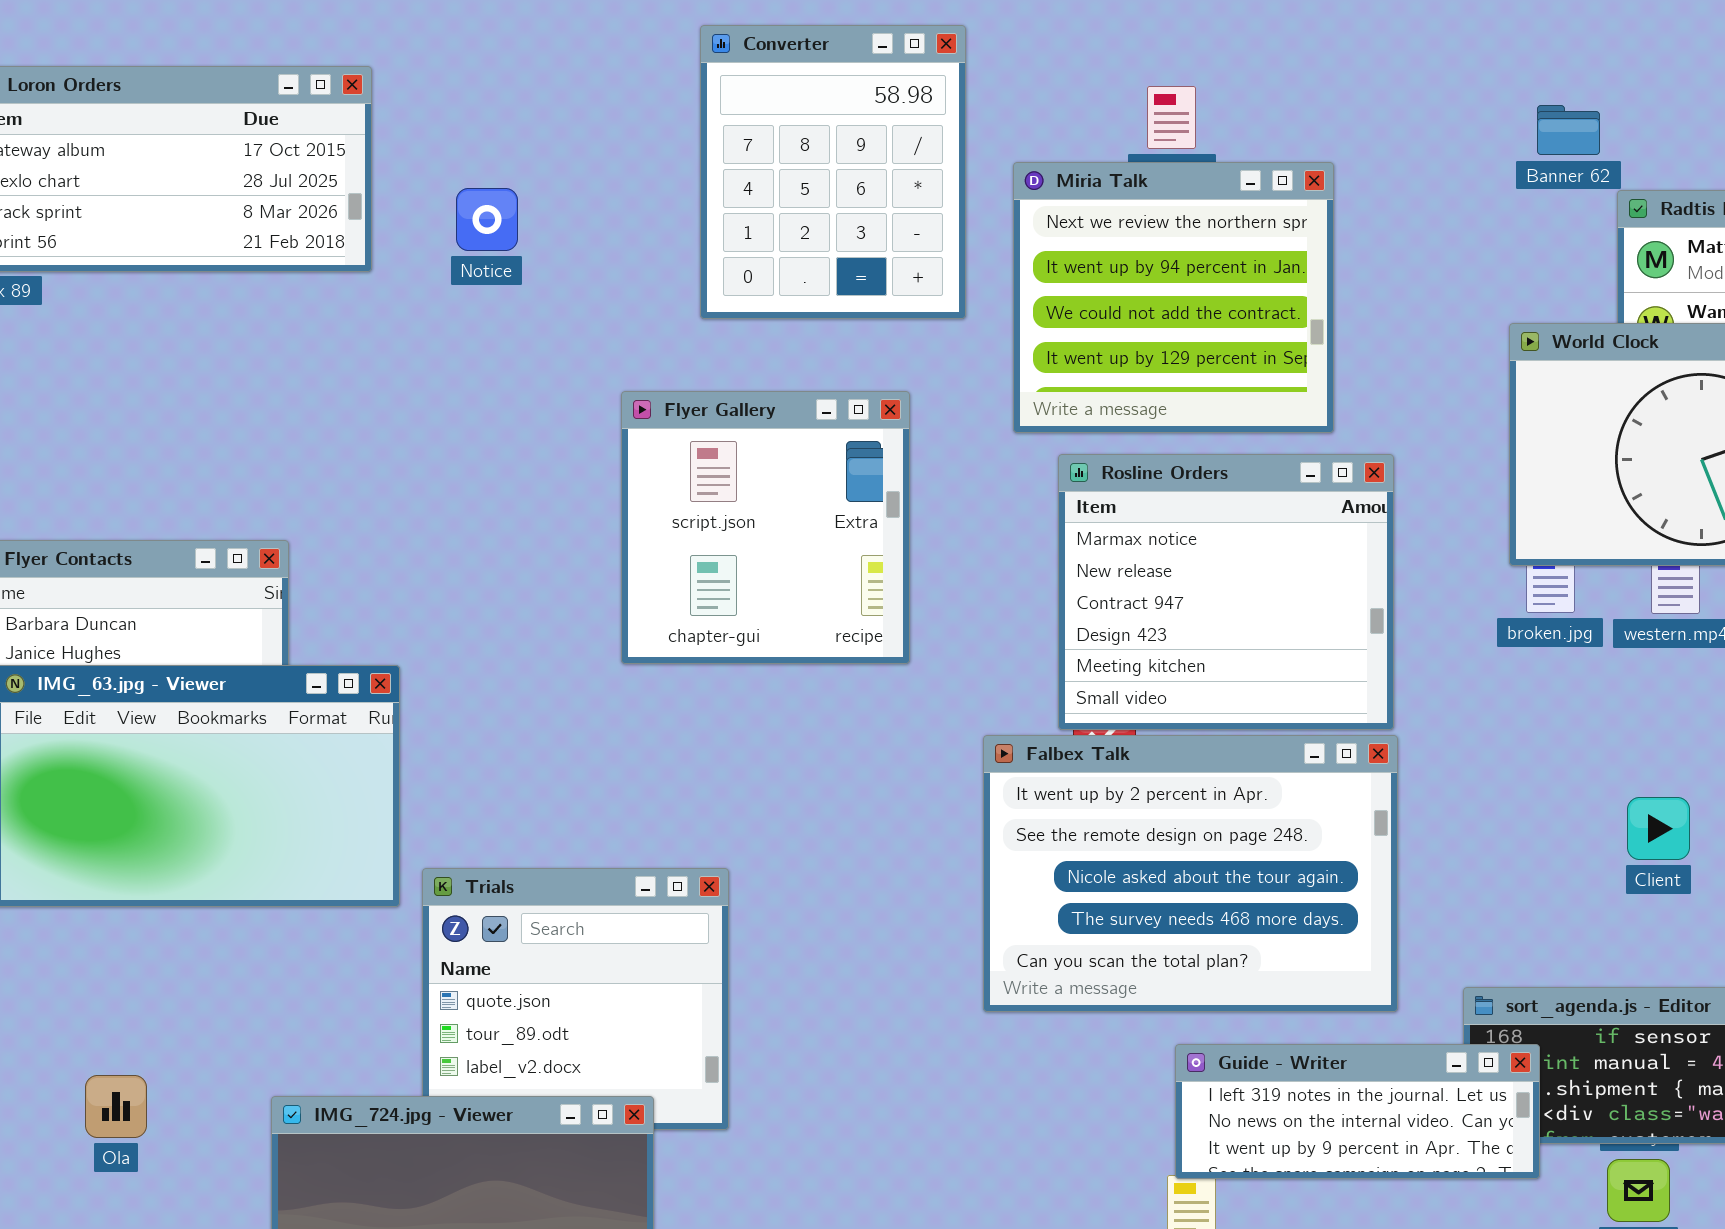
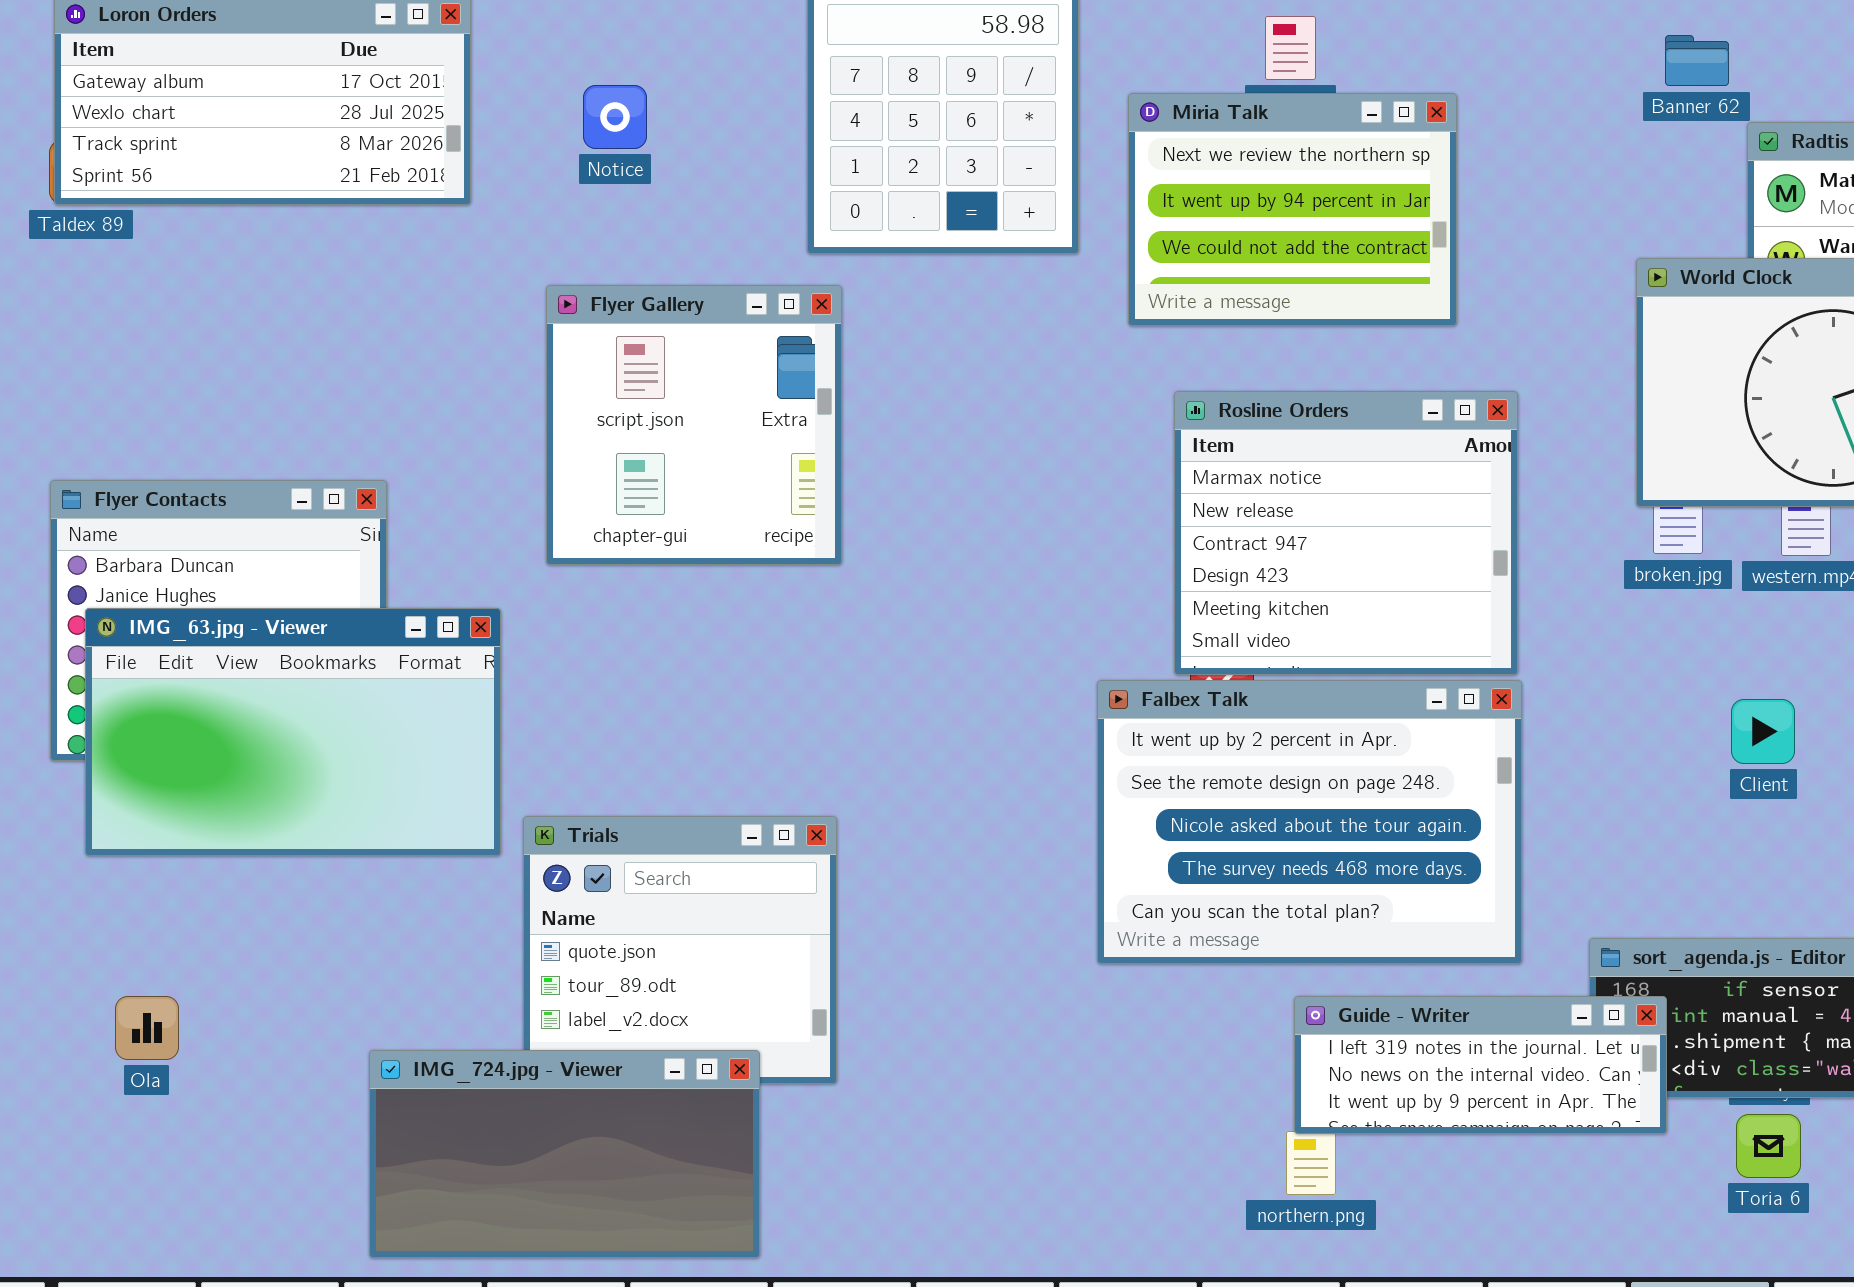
Miria Talk: [1013,162,1334,433] -> [1128,93,1457,326], resized
Notice: [456,188,518,251] -> [583,85,647,149], moved
Flyer Gallery: [621,391,910,664] -> [546,285,842,565], moved
Client: [1627,797,1690,860] -> [1731,699,1795,764], moved
Ola: [85,1075,147,1138] -> [115,996,179,1060], moved

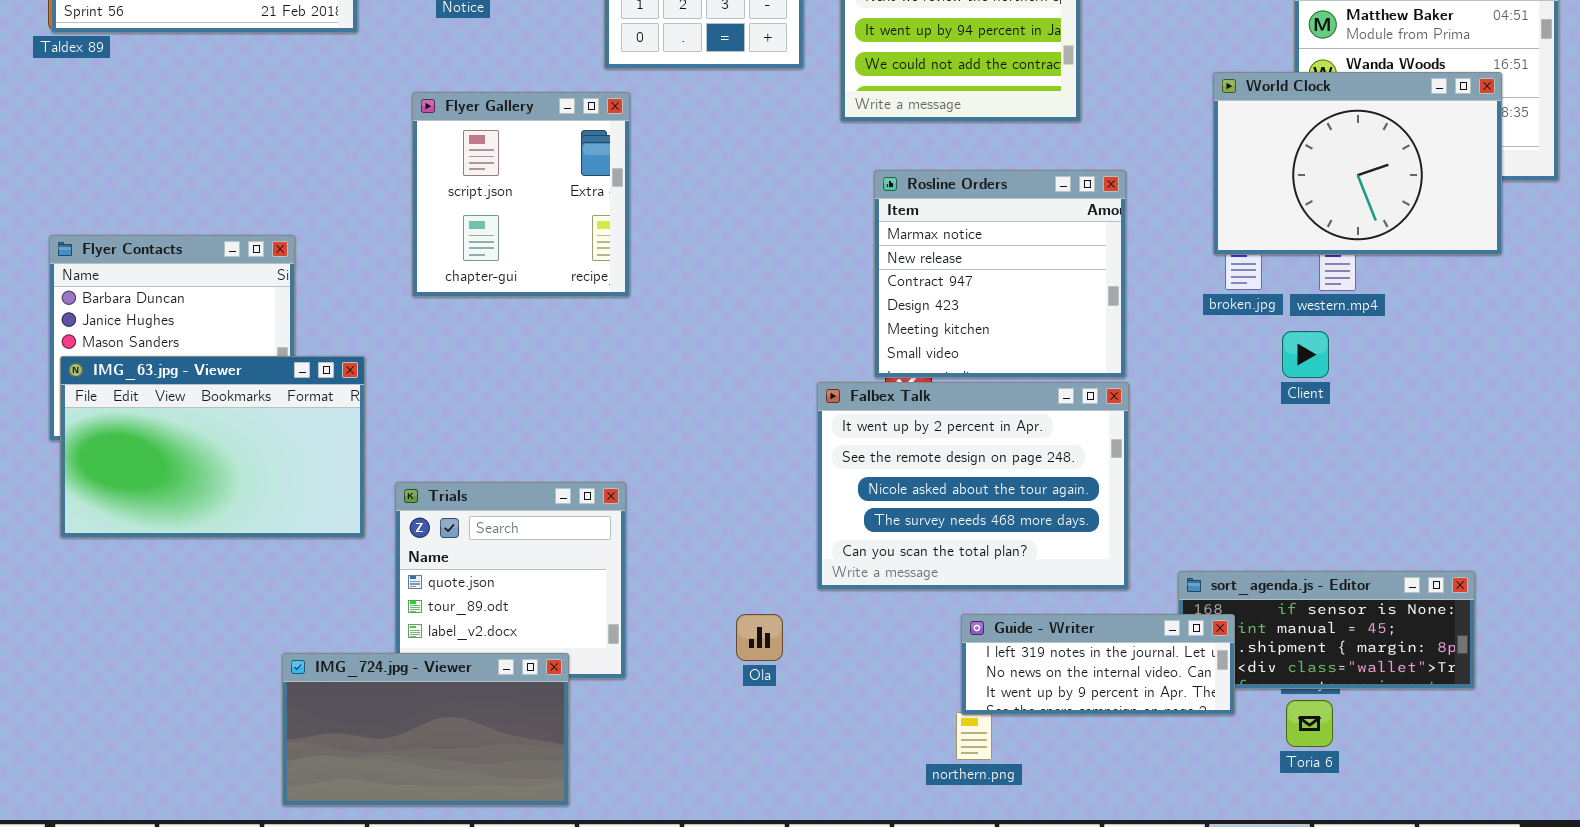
IMG_63.jpg - Viewer: [85,608,501,856] -> [60,356,365,538], moved
Client: [1731,699,1795,764] -> [1282,331,1329,378], moved
Ola: [115,996,179,1060] -> [736,614,783,661], moved

